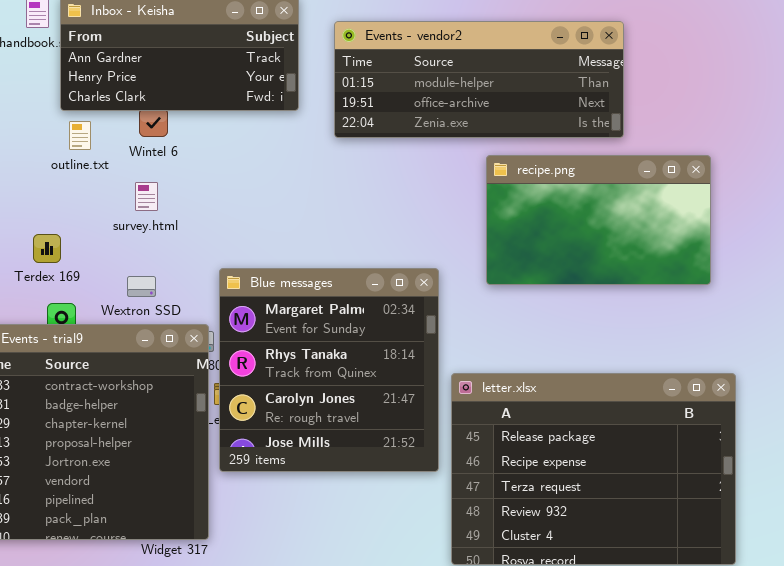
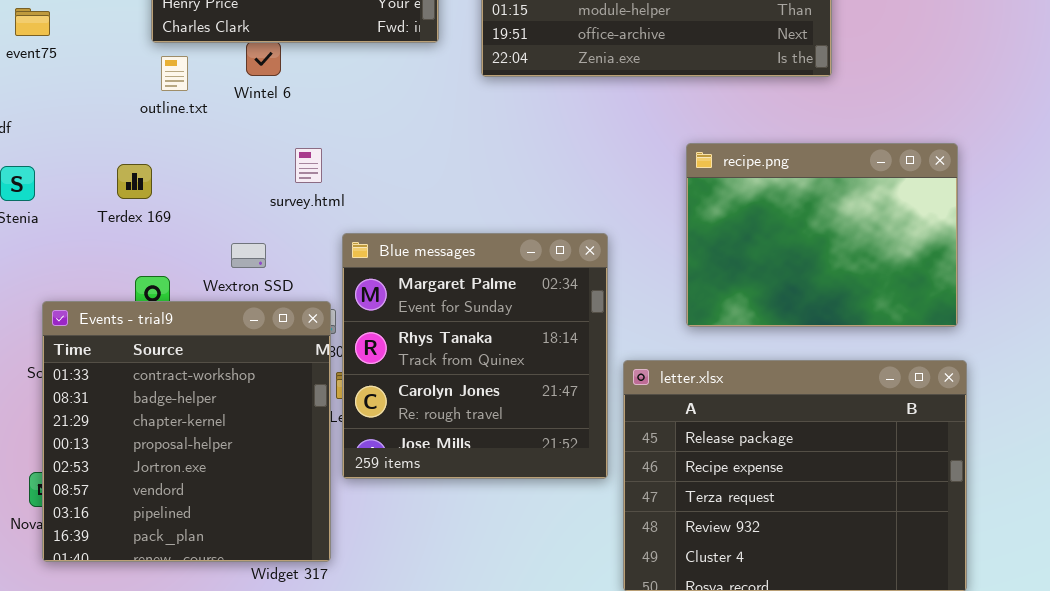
recipe.png: [486,155,711,285] -> [686,143,958,327], moved, resized
survey.html: [135,182,158,211] -> [295,148,322,183], moved
Terdex 169: [33,234,61,263] -> [117,164,152,199], moved

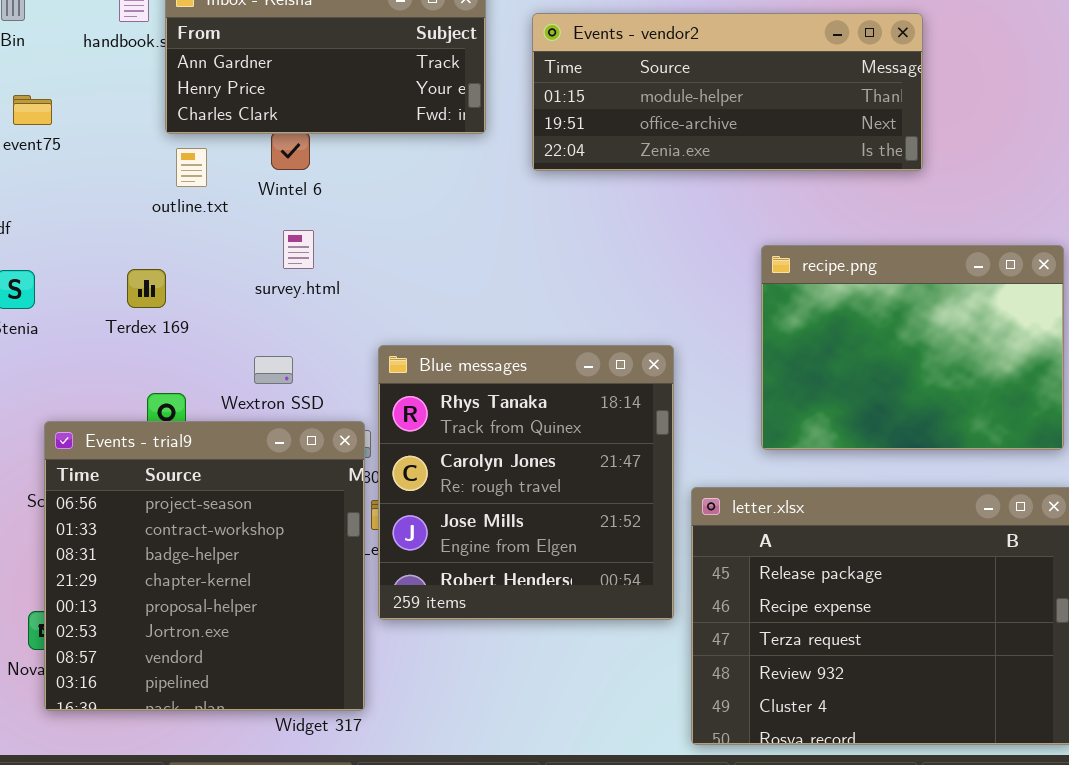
survey.html: [295,148,322,183] -> [283,230,314,269], moved
Blue messages: [342,233,608,479] -> [378,345,674,620], scrolled down 1 row
Events - trial9: [42,301,331,562] -> [44,421,365,711], scrolled up 1 row

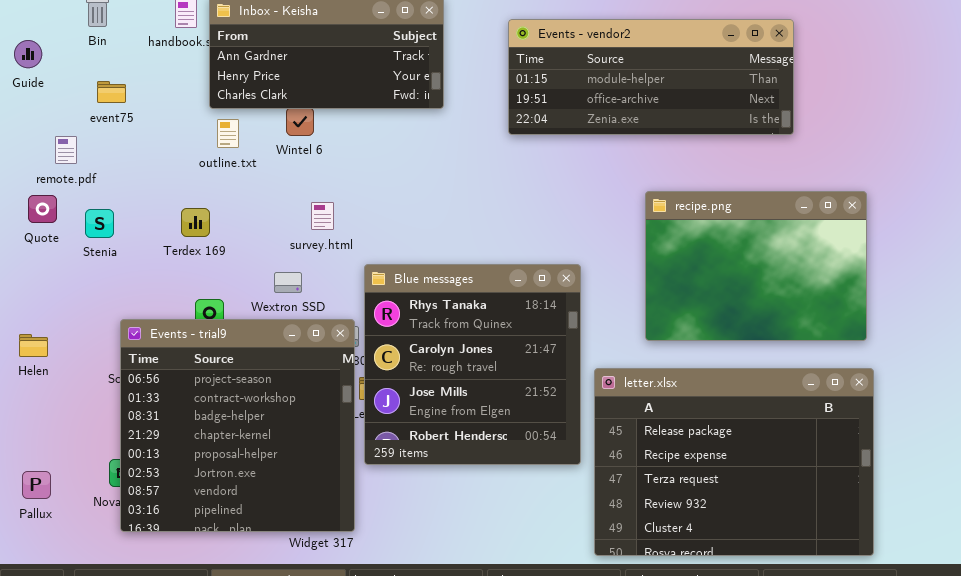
Events - vendor2: [532,13,923,171] -> [508,19,794,135], moved
survey.html: [283,230,314,269] -> [311,202,334,230], moved

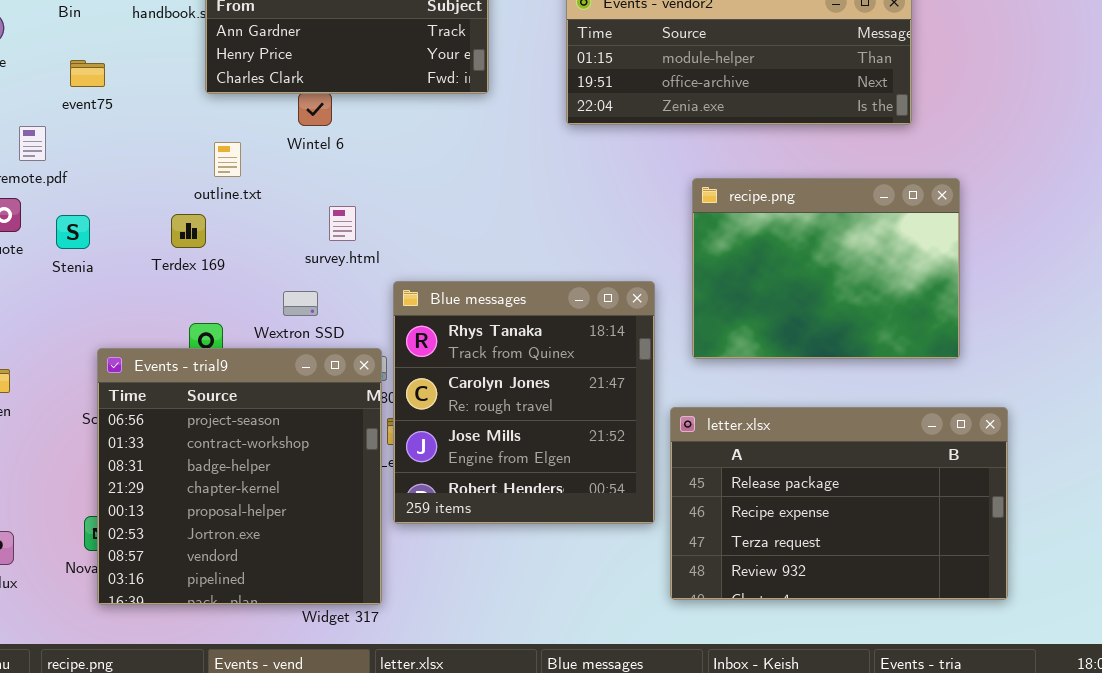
outline.txt: [217,119,239,148] -> [214,142,241,177], moved
recipe.png: [645,191,867,341] -> [692,178,960,359], moved
letter.xlsx: [594,368,874,556] -> [670,407,1008,600], resized

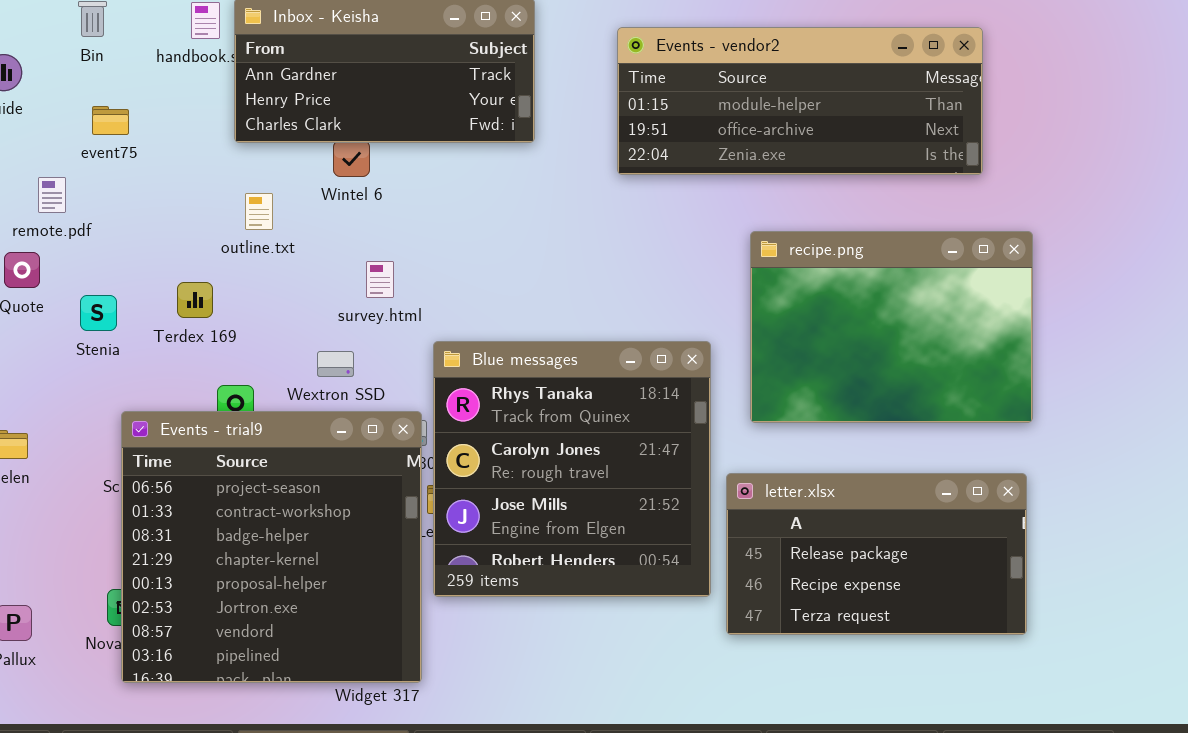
Terdex 169: [171,214,206,248] -> [177,282,213,318], moved
Stenia: [56,215,90,249] -> [80,295,117,331], moved
letter.xlsx: [670,407,1008,600] -> [726,473,1027,635], resized

